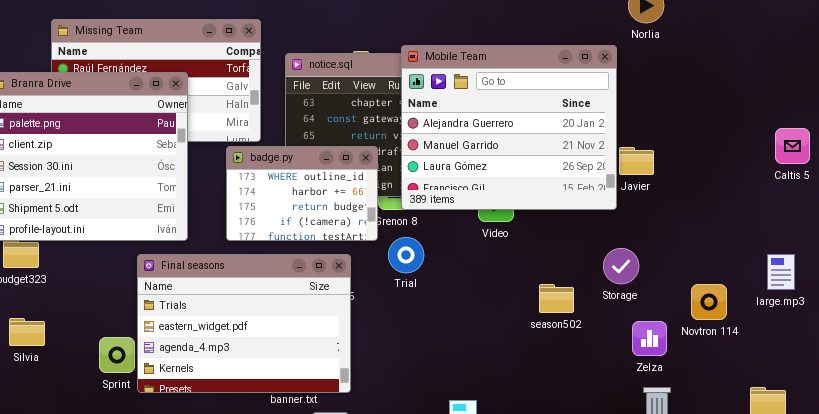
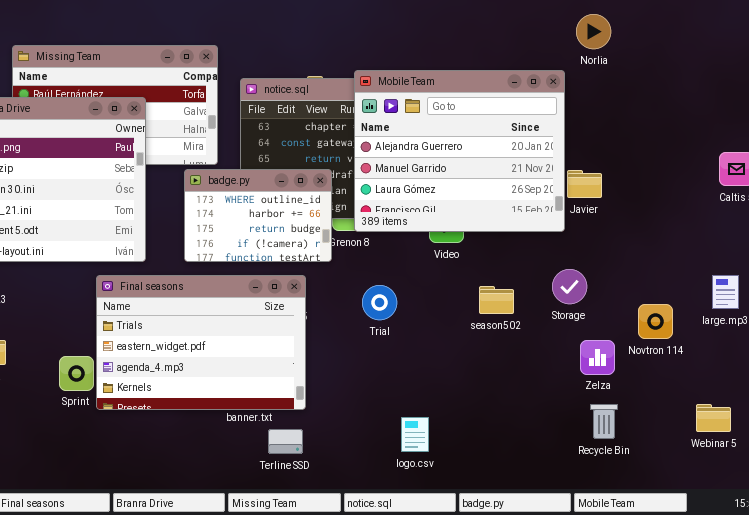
Trial: [388,237,424,273] -> [362,285,397,320], moved
season502: [539,284,574,313] -> [479,286,514,314], moved

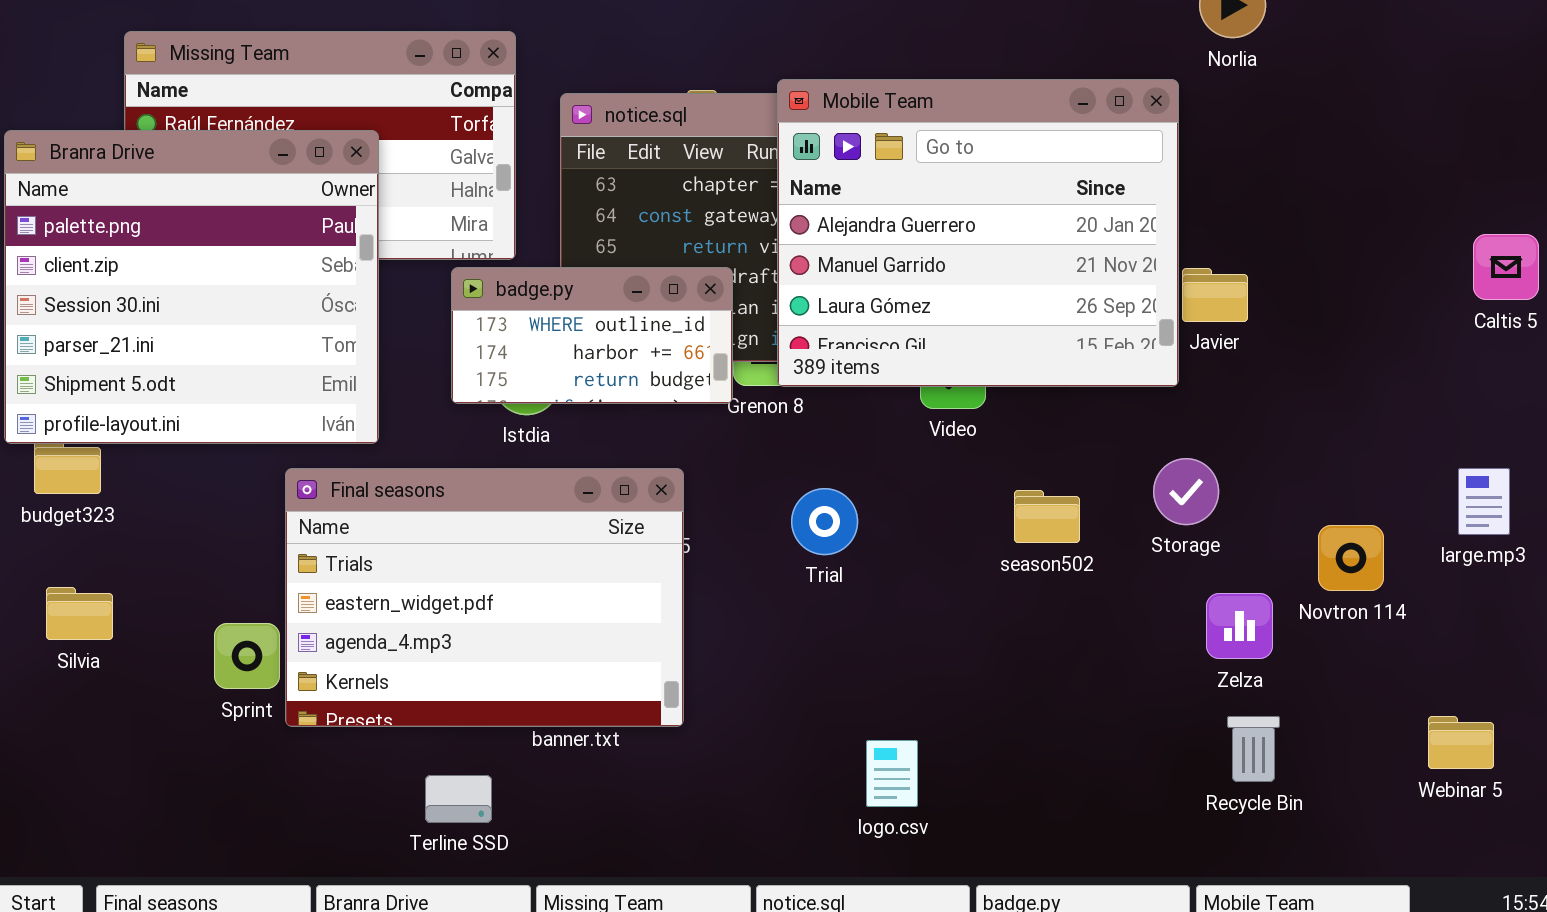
badge.py: [184,169,332,262] -> [451,267,733,404], resized
Terline SSD: [268,429,303,454] -> [425,775,492,823], moved

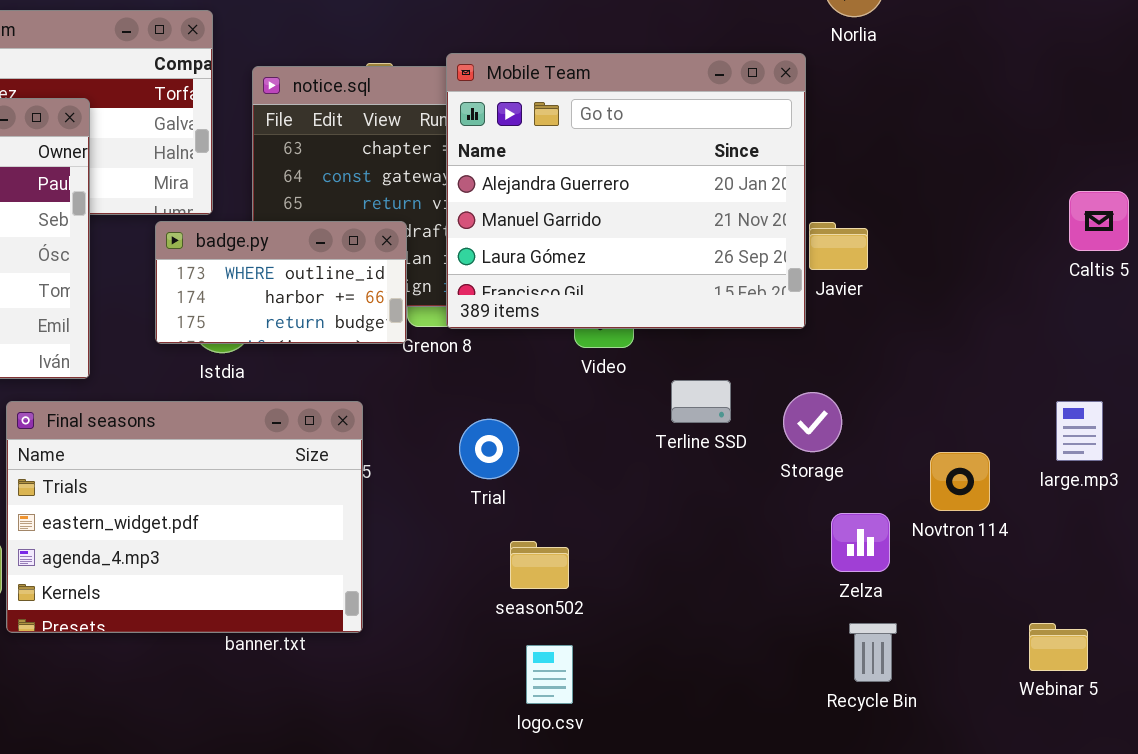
season502: [1014,490,1080,543] -> [510,541,569,589], moved
Terline SSD: [425,775,492,823] -> [671,380,731,423], moved

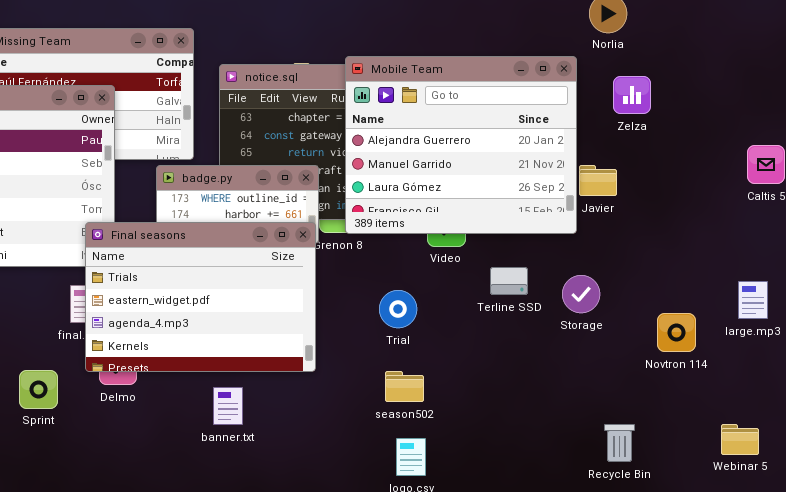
Final seasons: [6,401,363,633] -> [85,222,316,372], moved
Trial: [459,419,519,479] -> [379,290,417,328], moved
Zelza: [831,513,890,572] -> [613,76,651,114], moved

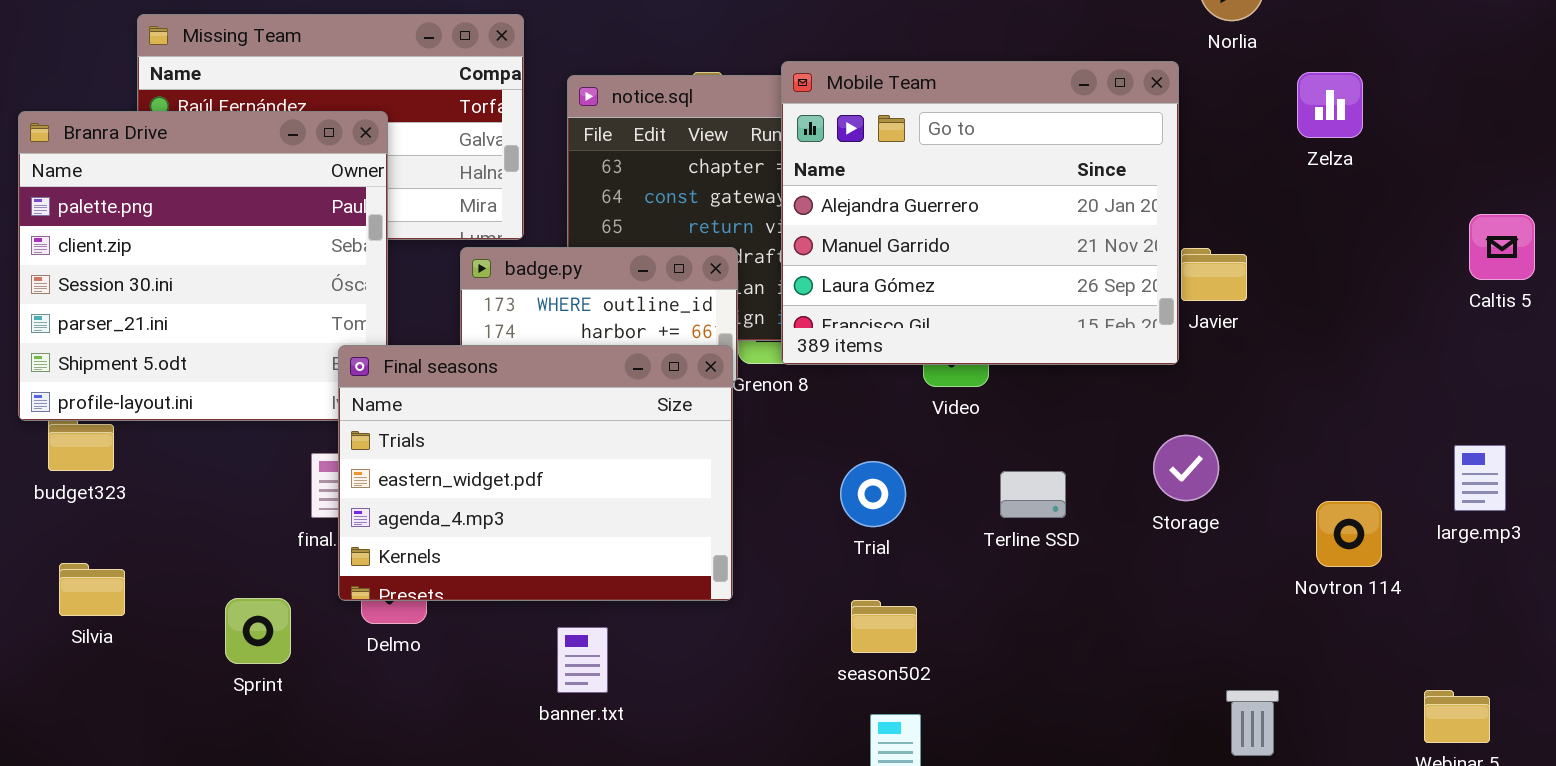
Zelza: [613,76,651,114] -> [1297,72,1363,138], moved
Terline SSD: [490,267,528,295] -> [1000,471,1066,518], moved

